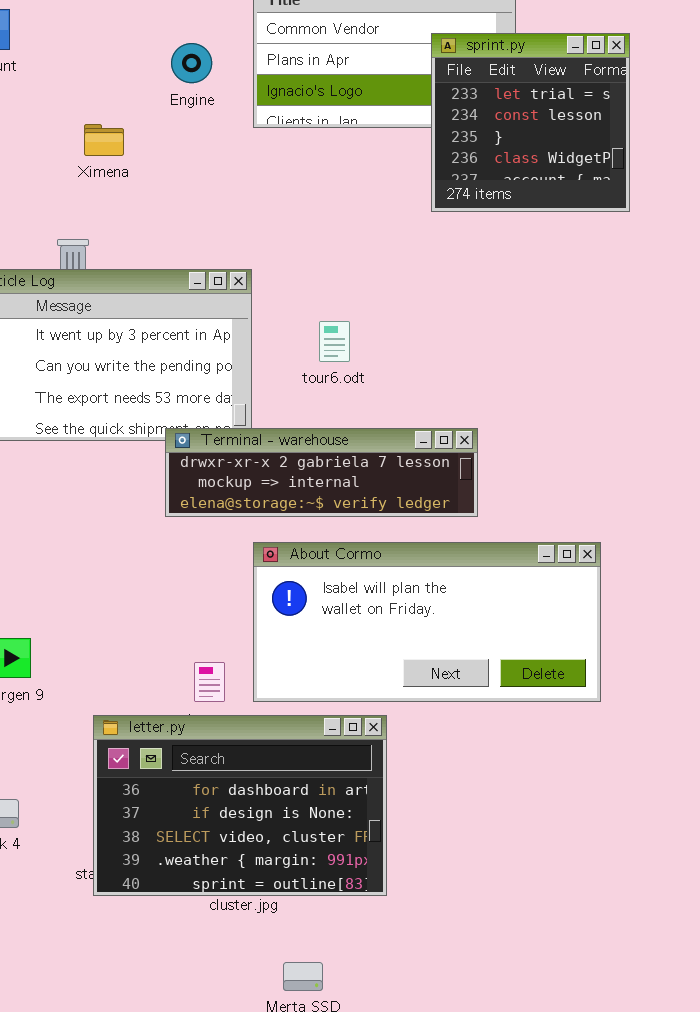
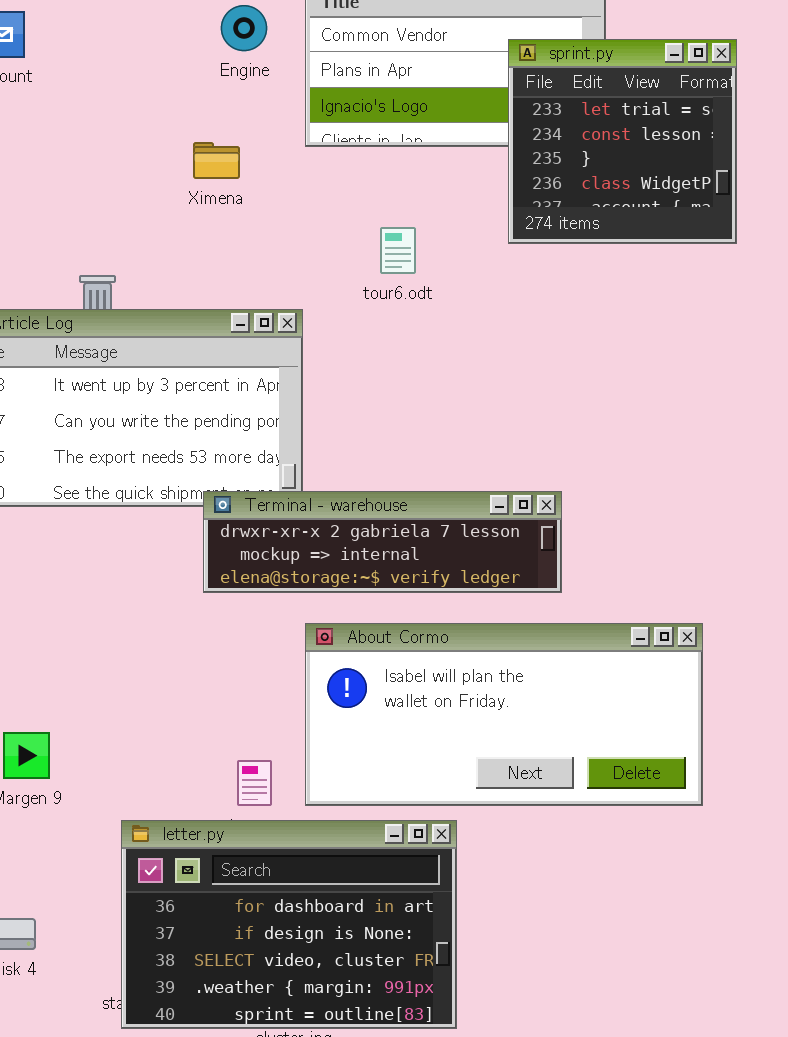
Engine: [171,43,212,83] -> [221,5,267,51], moved
Ximena: [84,124,124,156] -> [193,142,240,179], moved
tour6.odt: [319,321,350,362] -> [380,227,416,274], moved

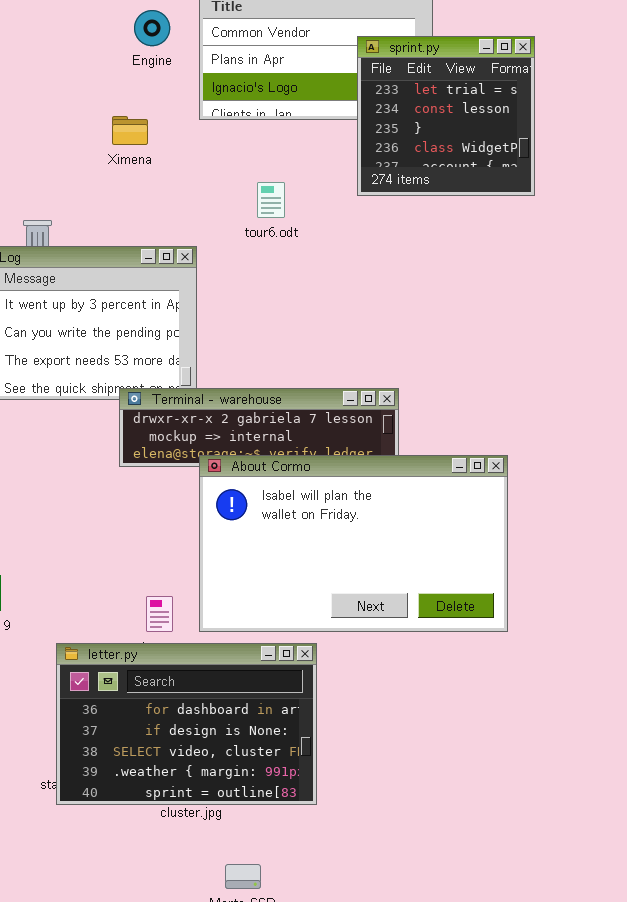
About Cormo: [305,623,703,806] -> [199,455,508,632], resized

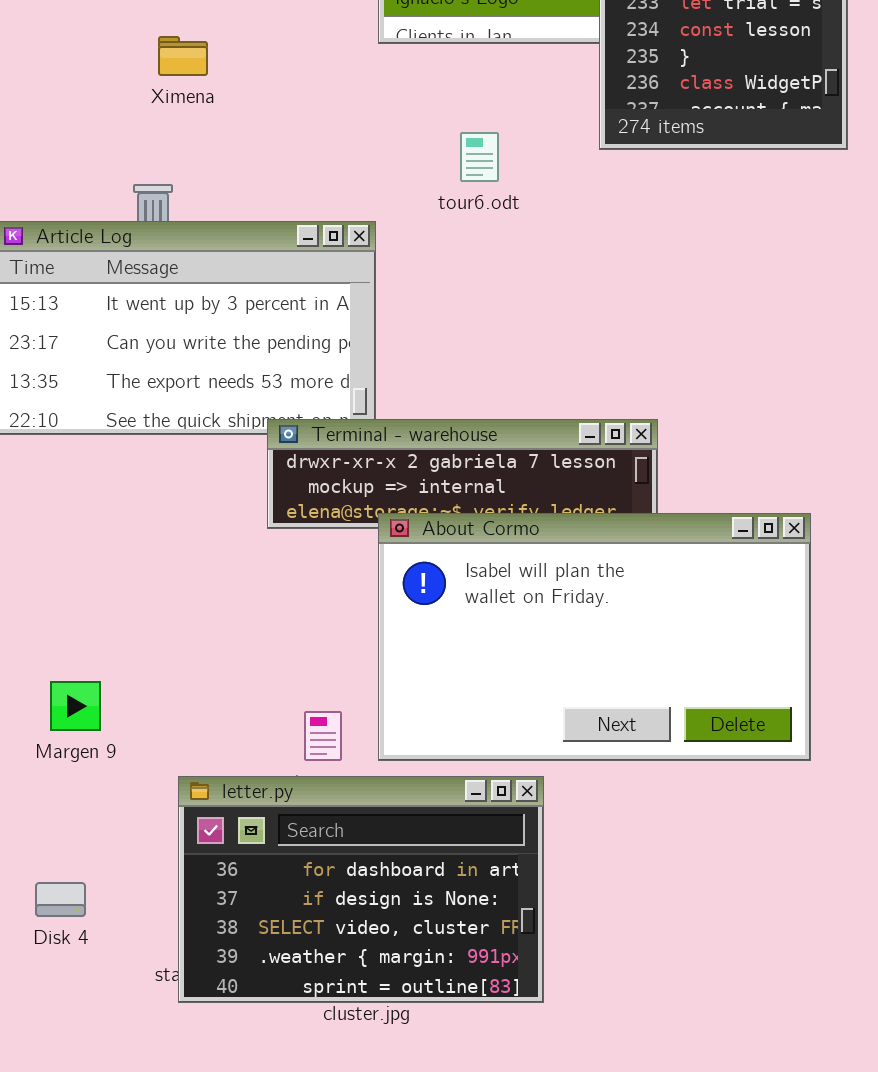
Ximena: [112,116,148,145] -> [158,36,208,76], moved

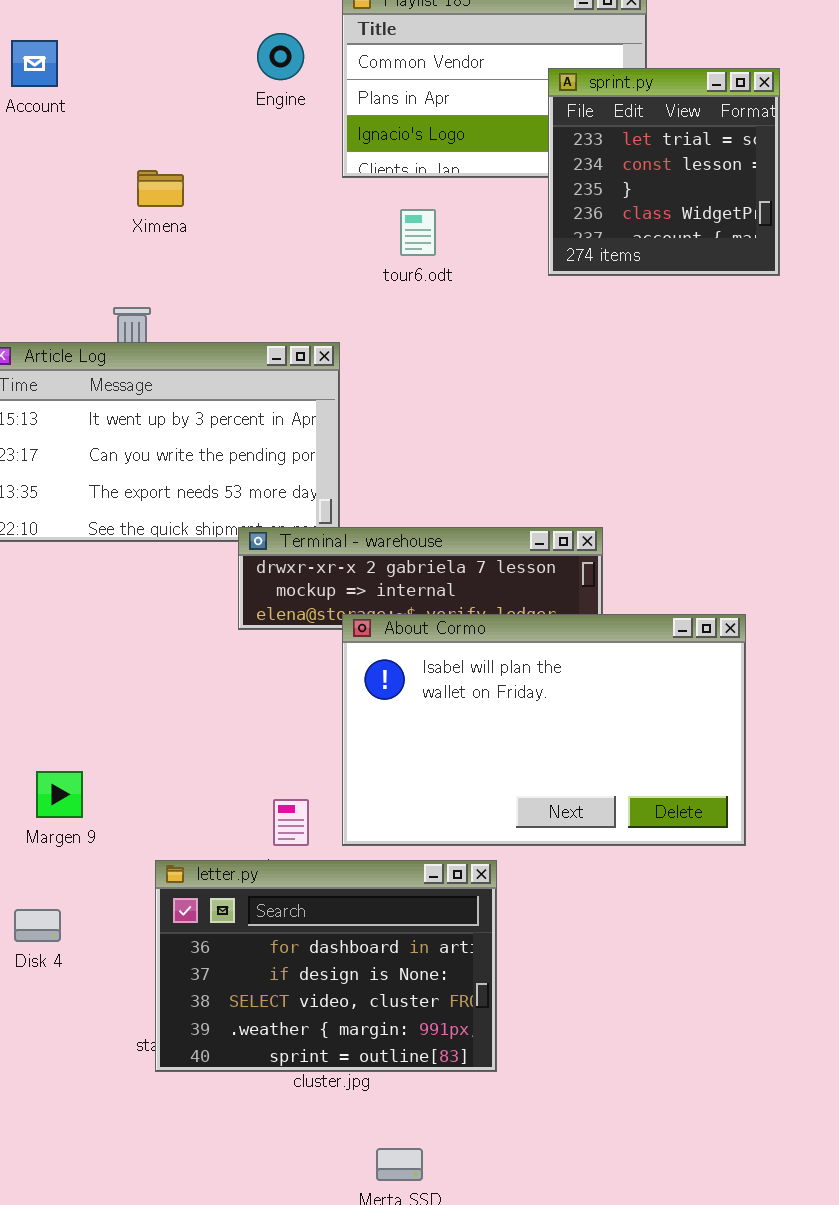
tour6.odt: [460,132,499,182] -> [400,209,436,256], moved
Disk 4: [35,882,86,917] -> [14,909,61,942], moved

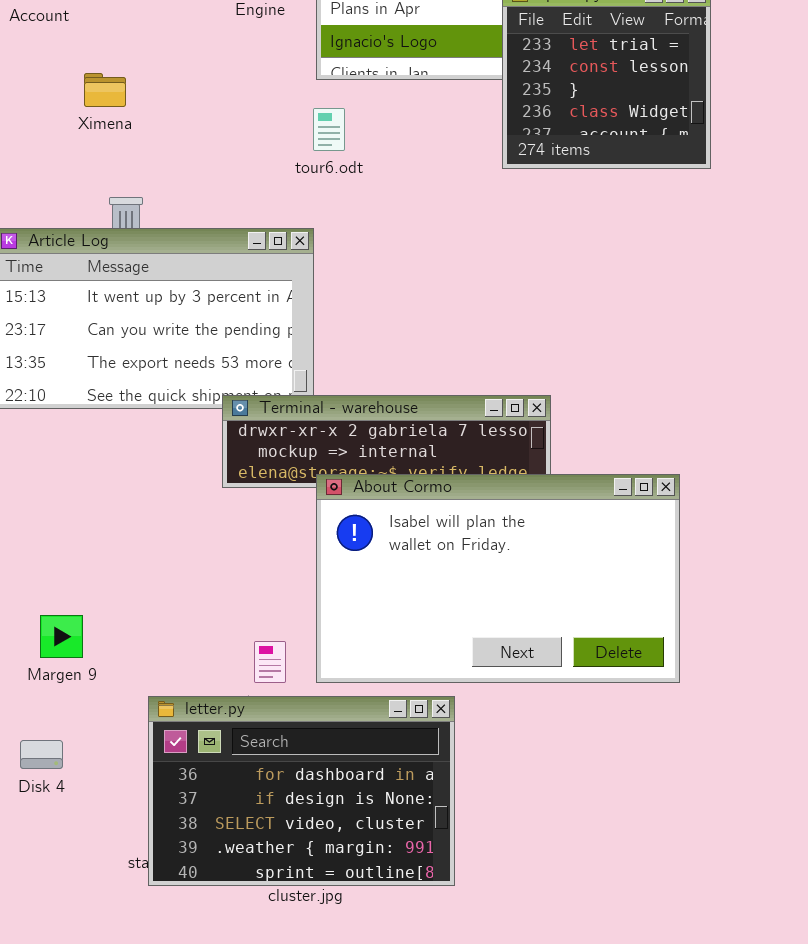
Ximena: [137,170,184,207] -> [84,73,126,107], moved
tour6.odt: [400,209,436,256] -> [313,108,345,151], moved

